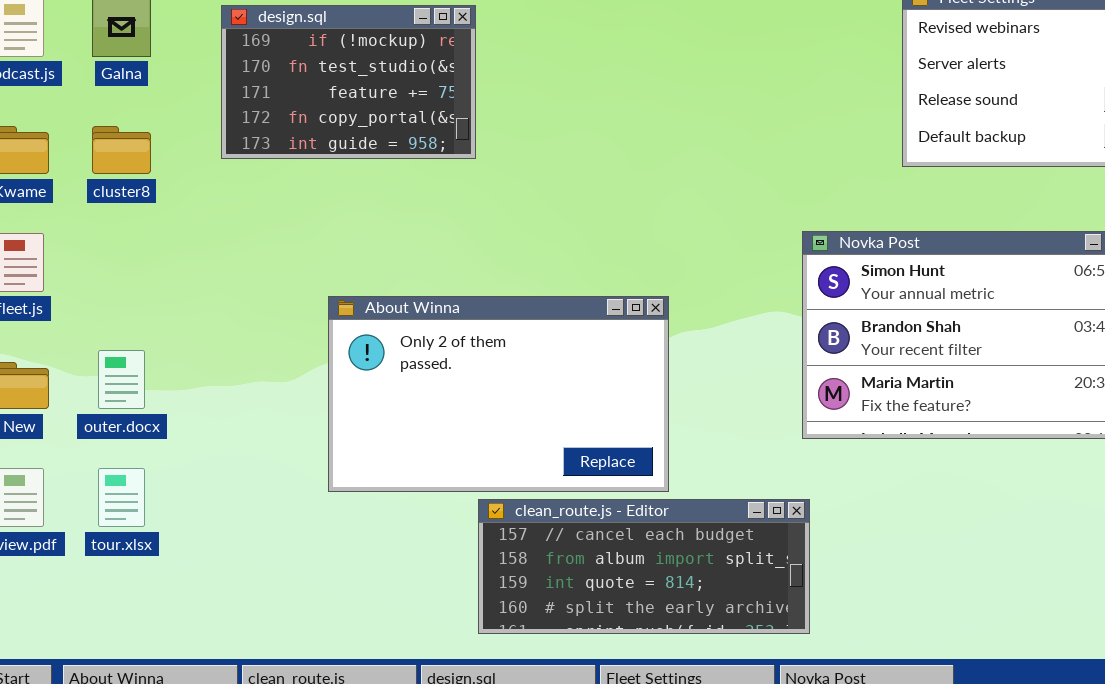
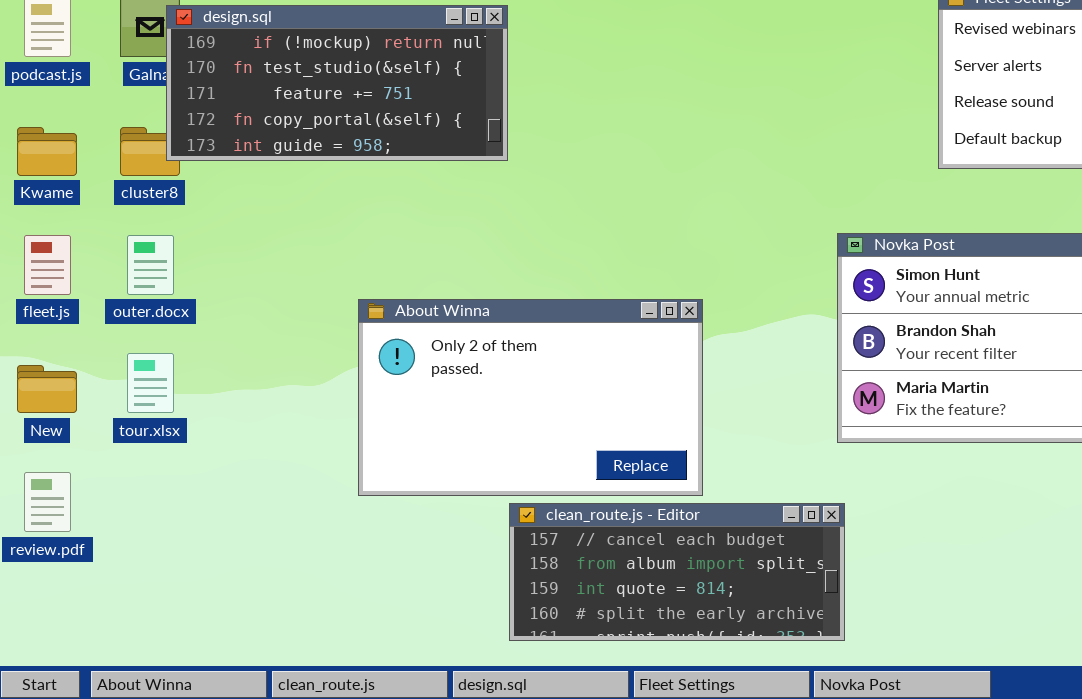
design.sql: [221,5,476,159] -> [166,5,508,161], resized
outer.docx: [98,350,145,409] -> [127,235,174,295], moved
tour.xlsx: [98,468,145,527] -> [127,353,174,413], moved

